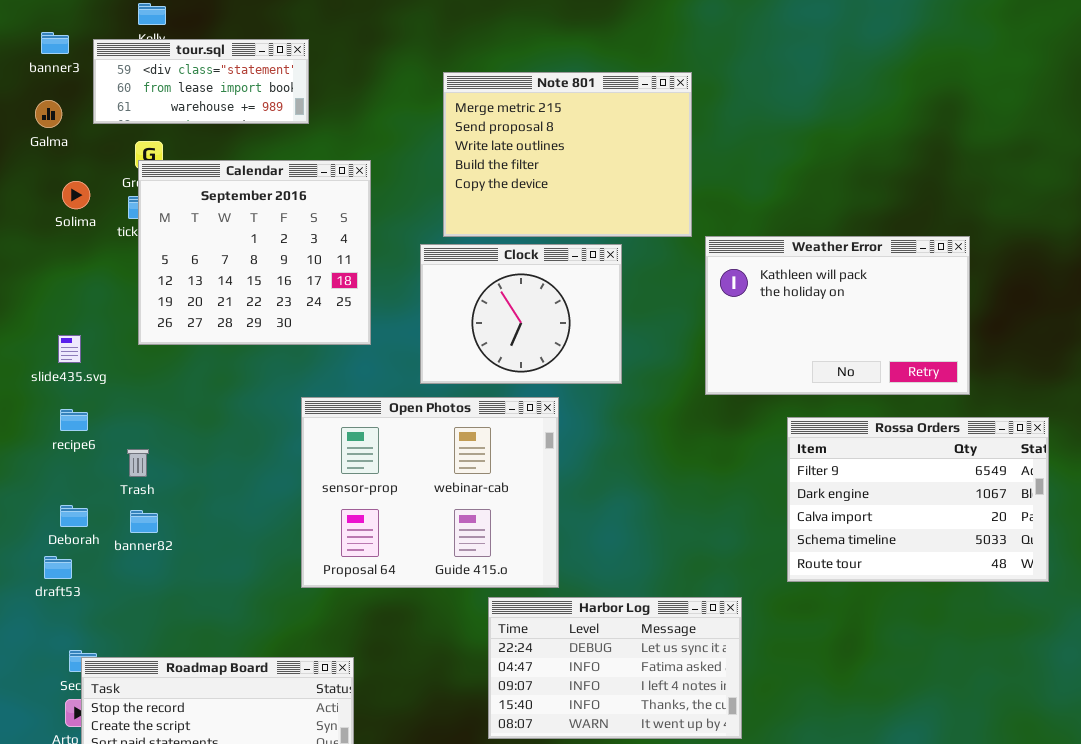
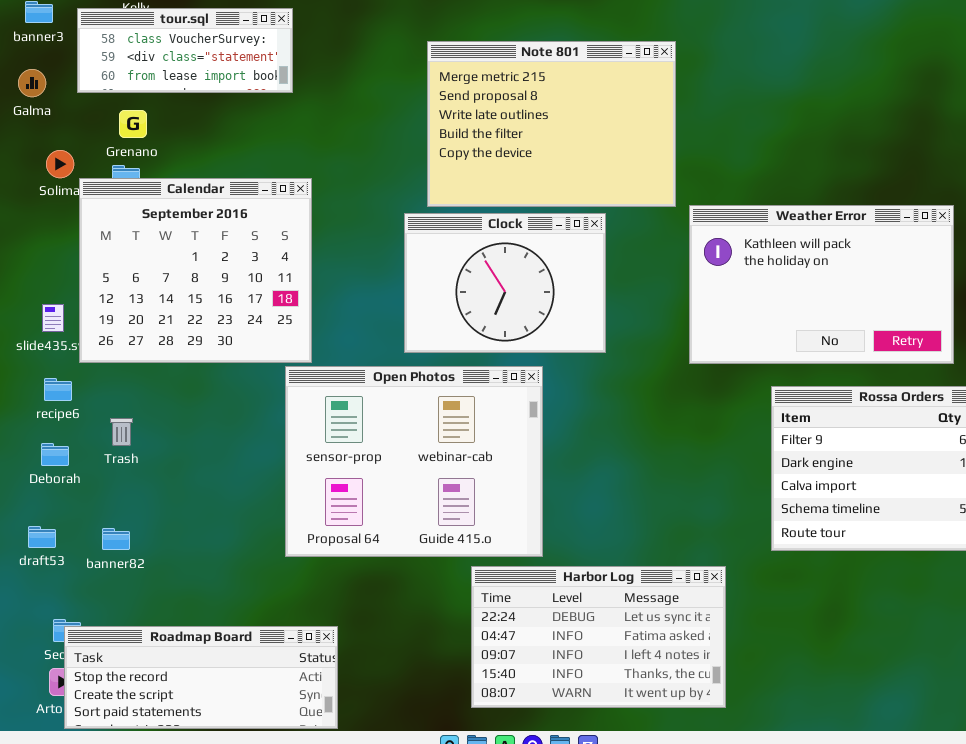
tour.sql: [93,39,309,124] -> [77,8,293,93], scrolled up 1 row
Calendar: [138,160,371,345] -> [79,178,312,363], moved
Deborah: [60,505,88,527] -> [41,443,69,466], moved
banner82: [130,510,158,533] -> [102,528,130,550], moved

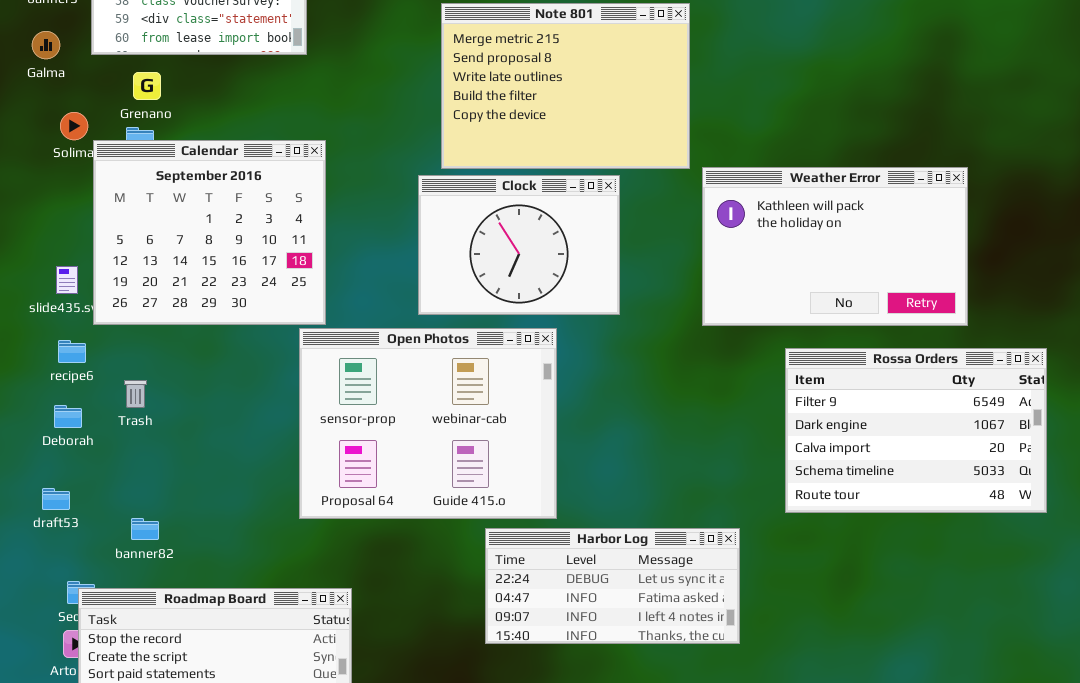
banner82: [102,528,130,550] -> [131,518,159,540], moved
Harbor Log: [471,566,726,708] -> [485,528,740,644], resized

